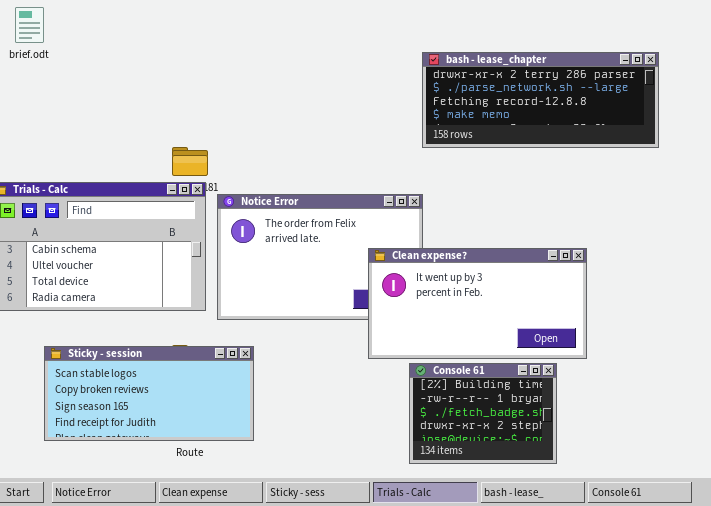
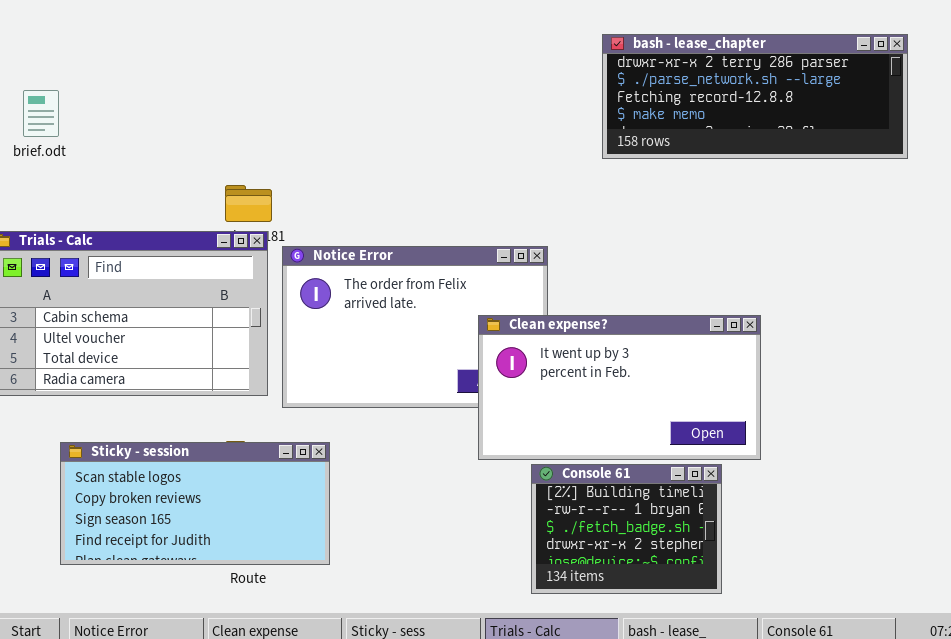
brief.odt: [15,7,44,43] -> [23,90,59,137], moved
bash - lease_chapter: [422,52,659,148] -> [602,34,908,159], moved

